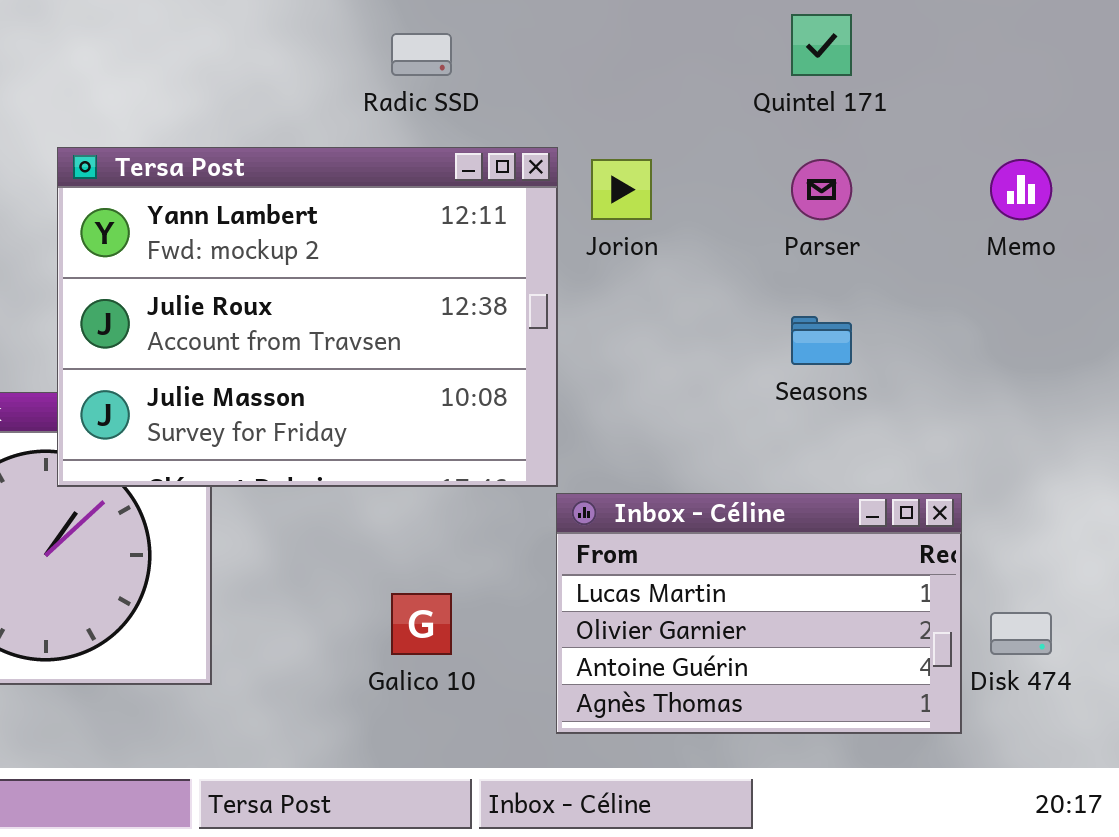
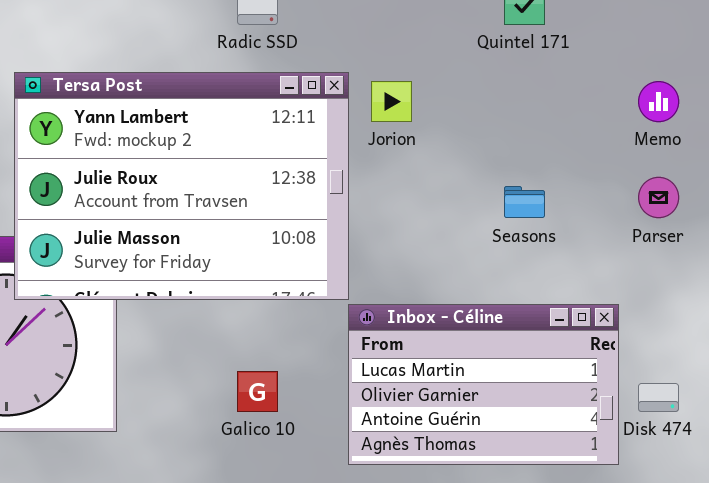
Parser: [791,159,852,220] -> [638,177,679,218], moved

